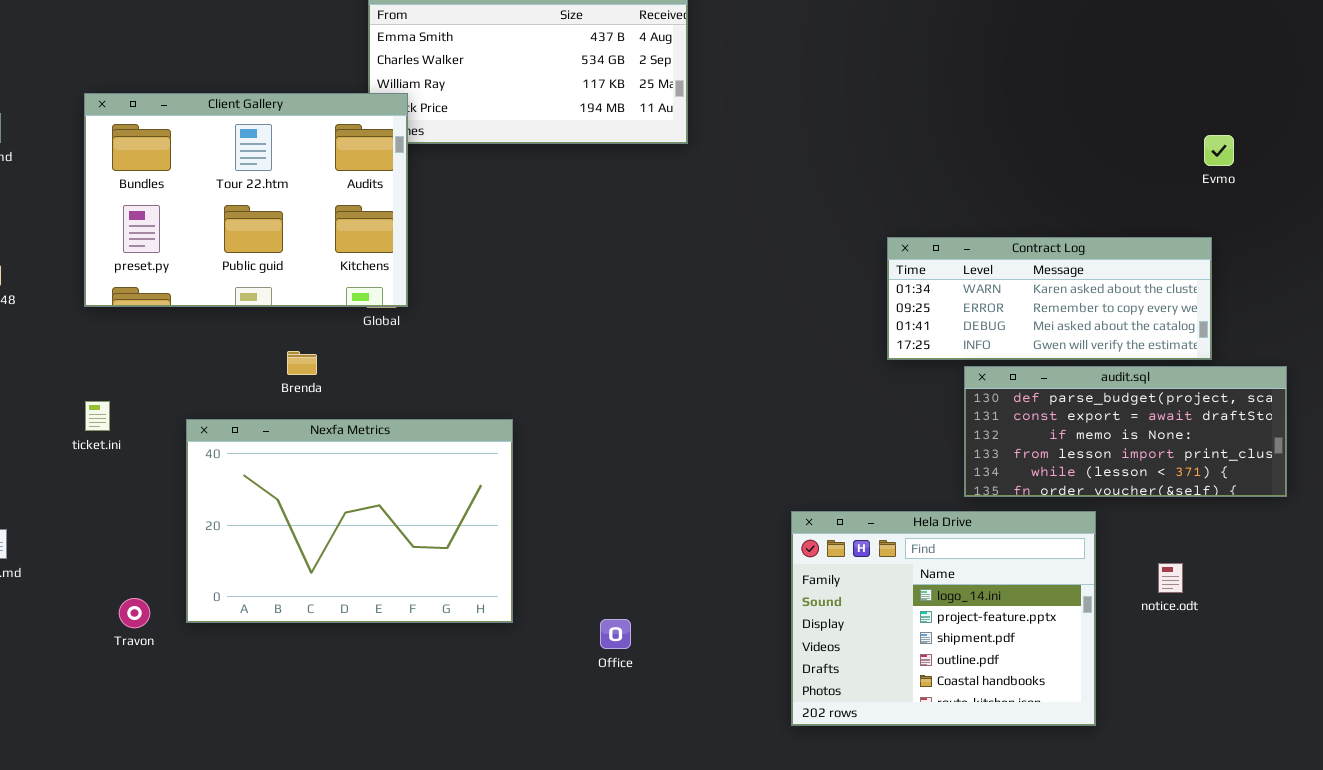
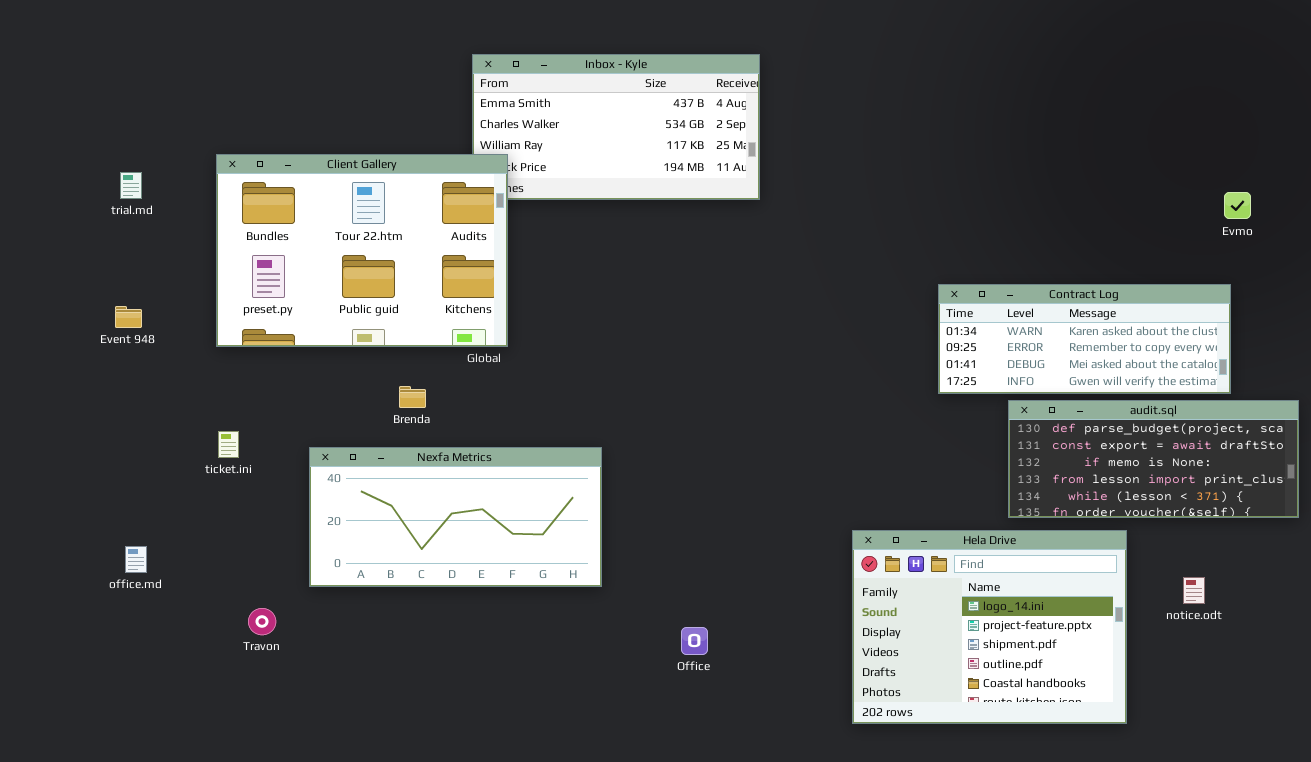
Nexfa Metrics: [186,419,513,623] -> [309,447,602,587], resized

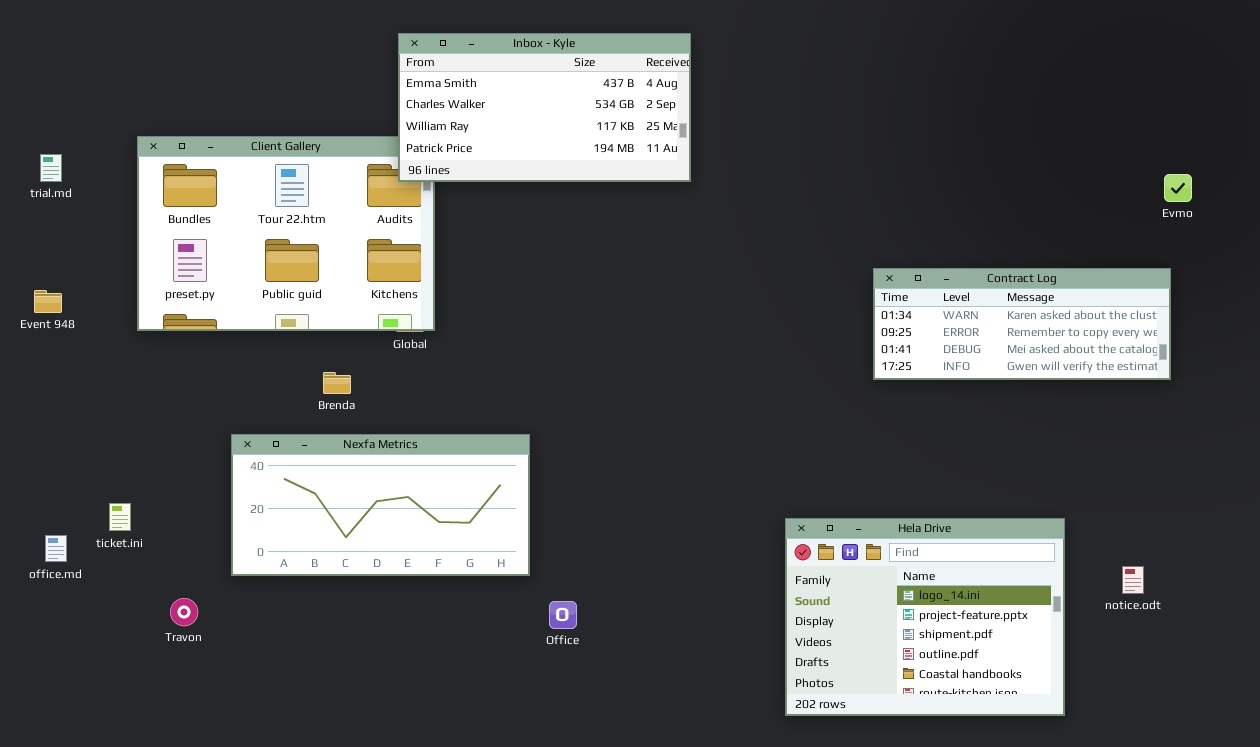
Inbox - Kyle: [472,54,760,200] -> [398,33,691,182], raised
audit.sql: [1008,400,1299,518] -> none, closed
ticket.ini: [218,431,239,458] -> [109,503,131,531], moved
Office: [681,627,708,655] -> [549,601,577,629], moved

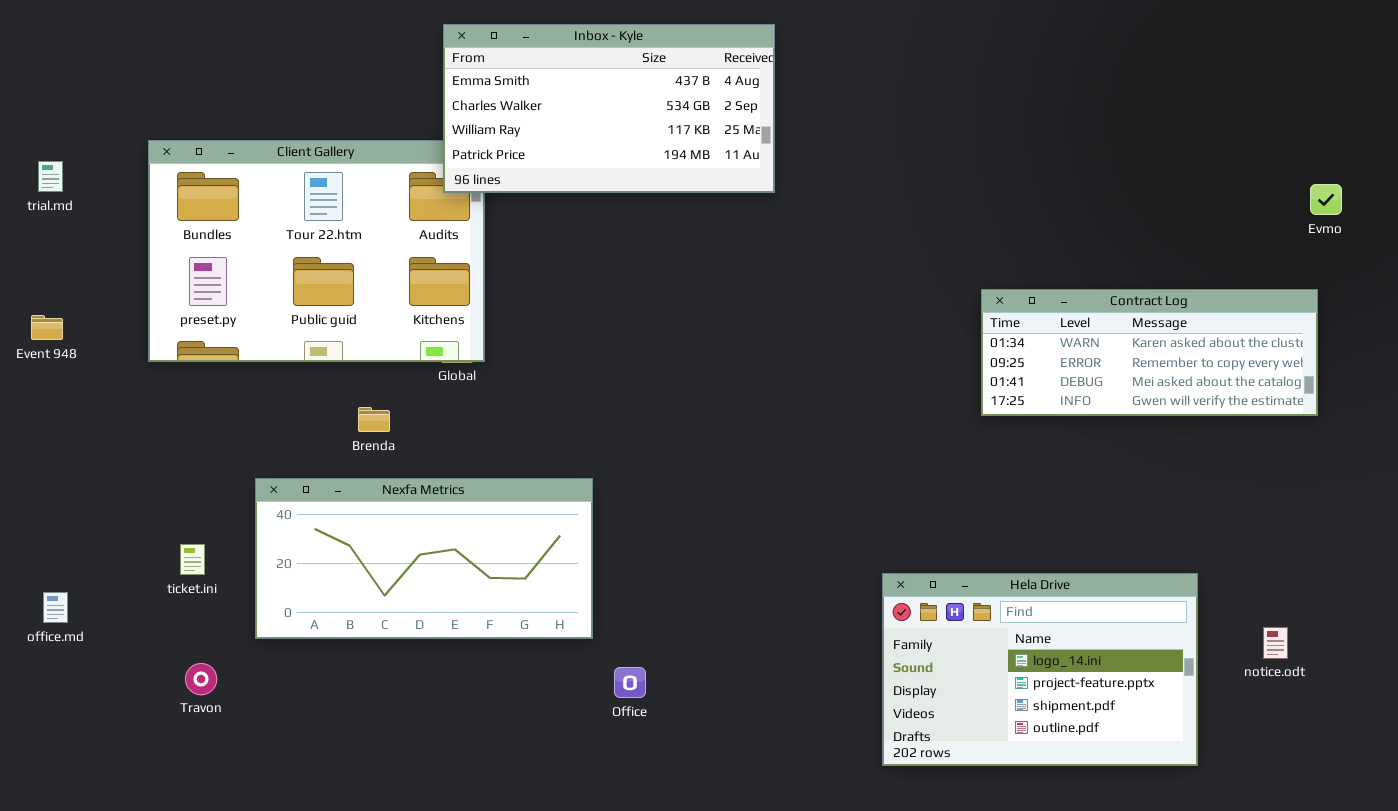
ticket.ini: [109,503,131,531] -> [180,544,205,575], moved
Hela Drive: [785,518,1065,716] -> [882,573,1198,766], resized

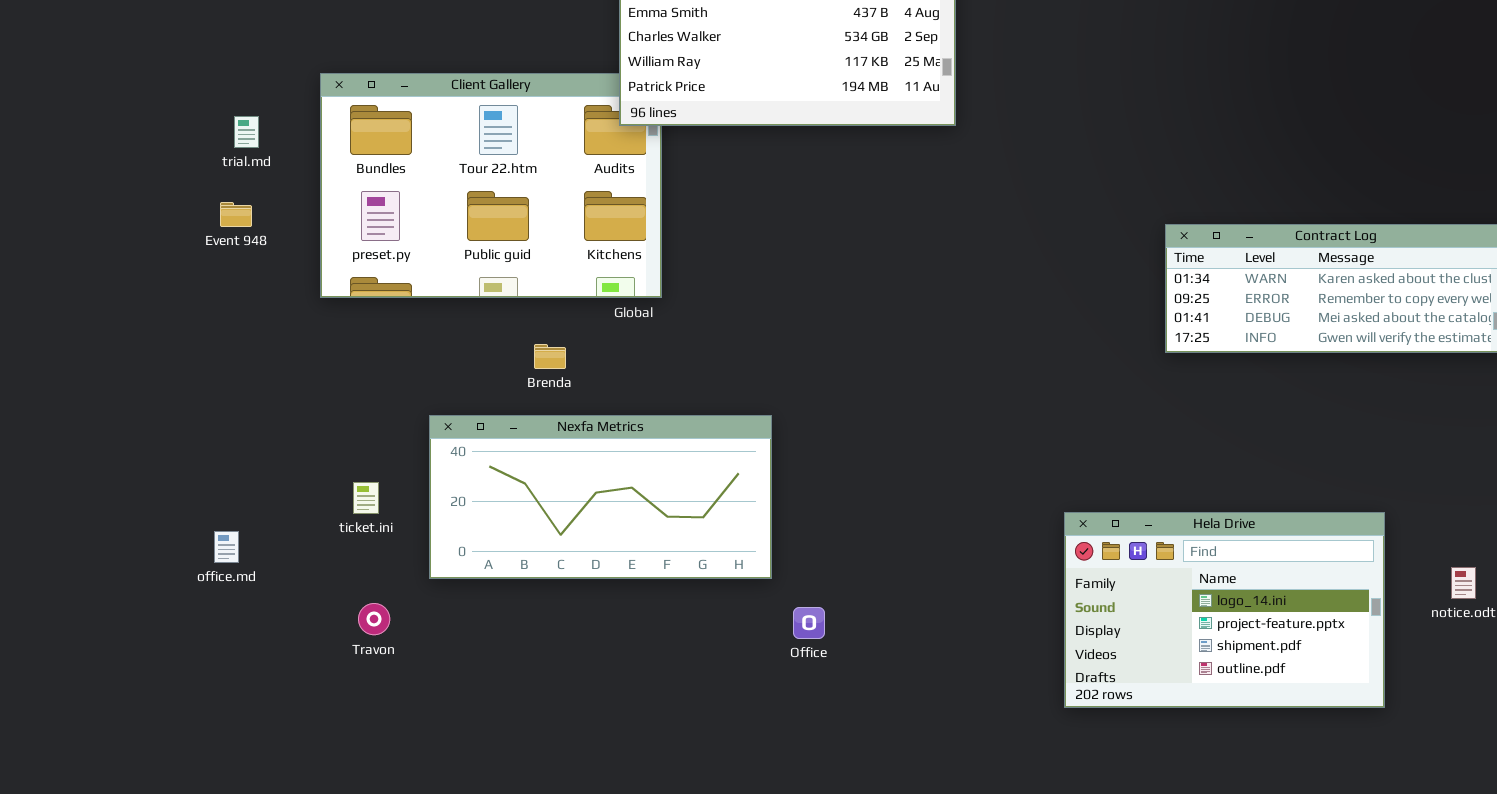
trial.md: [38,161,63,192] -> [234,116,259,148], moved
Event 948: [31,315,63,340] -> [220,202,252,227], moved

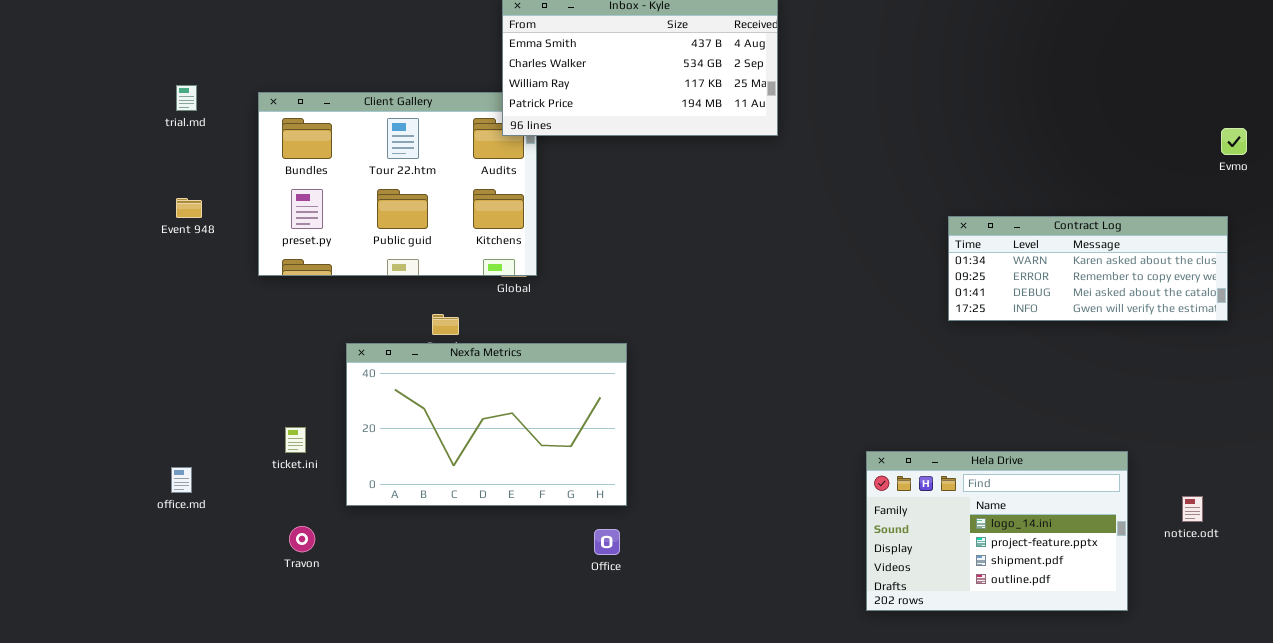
trial.md: [234,116,259,148] -> [176,85,197,111], moved
Nexfa Metrics: [429,415,772,579] -> [346,343,627,506], resized
Office: [793,607,825,639] -> [594,529,620,555], moved

